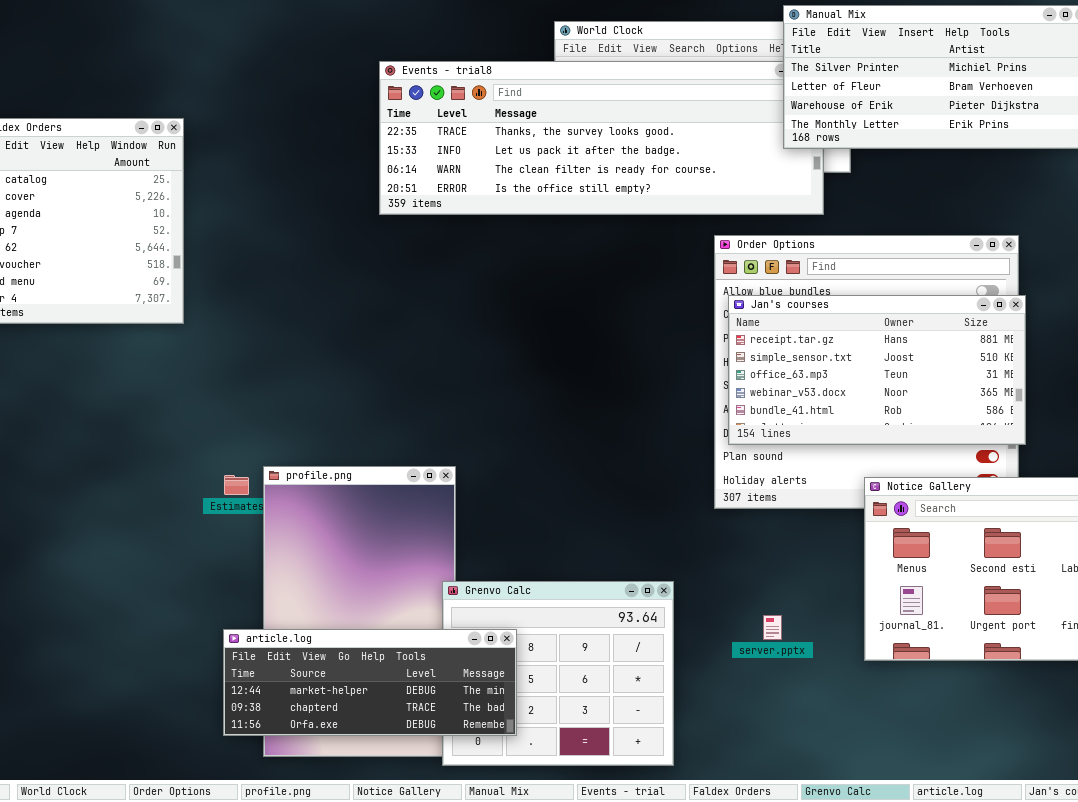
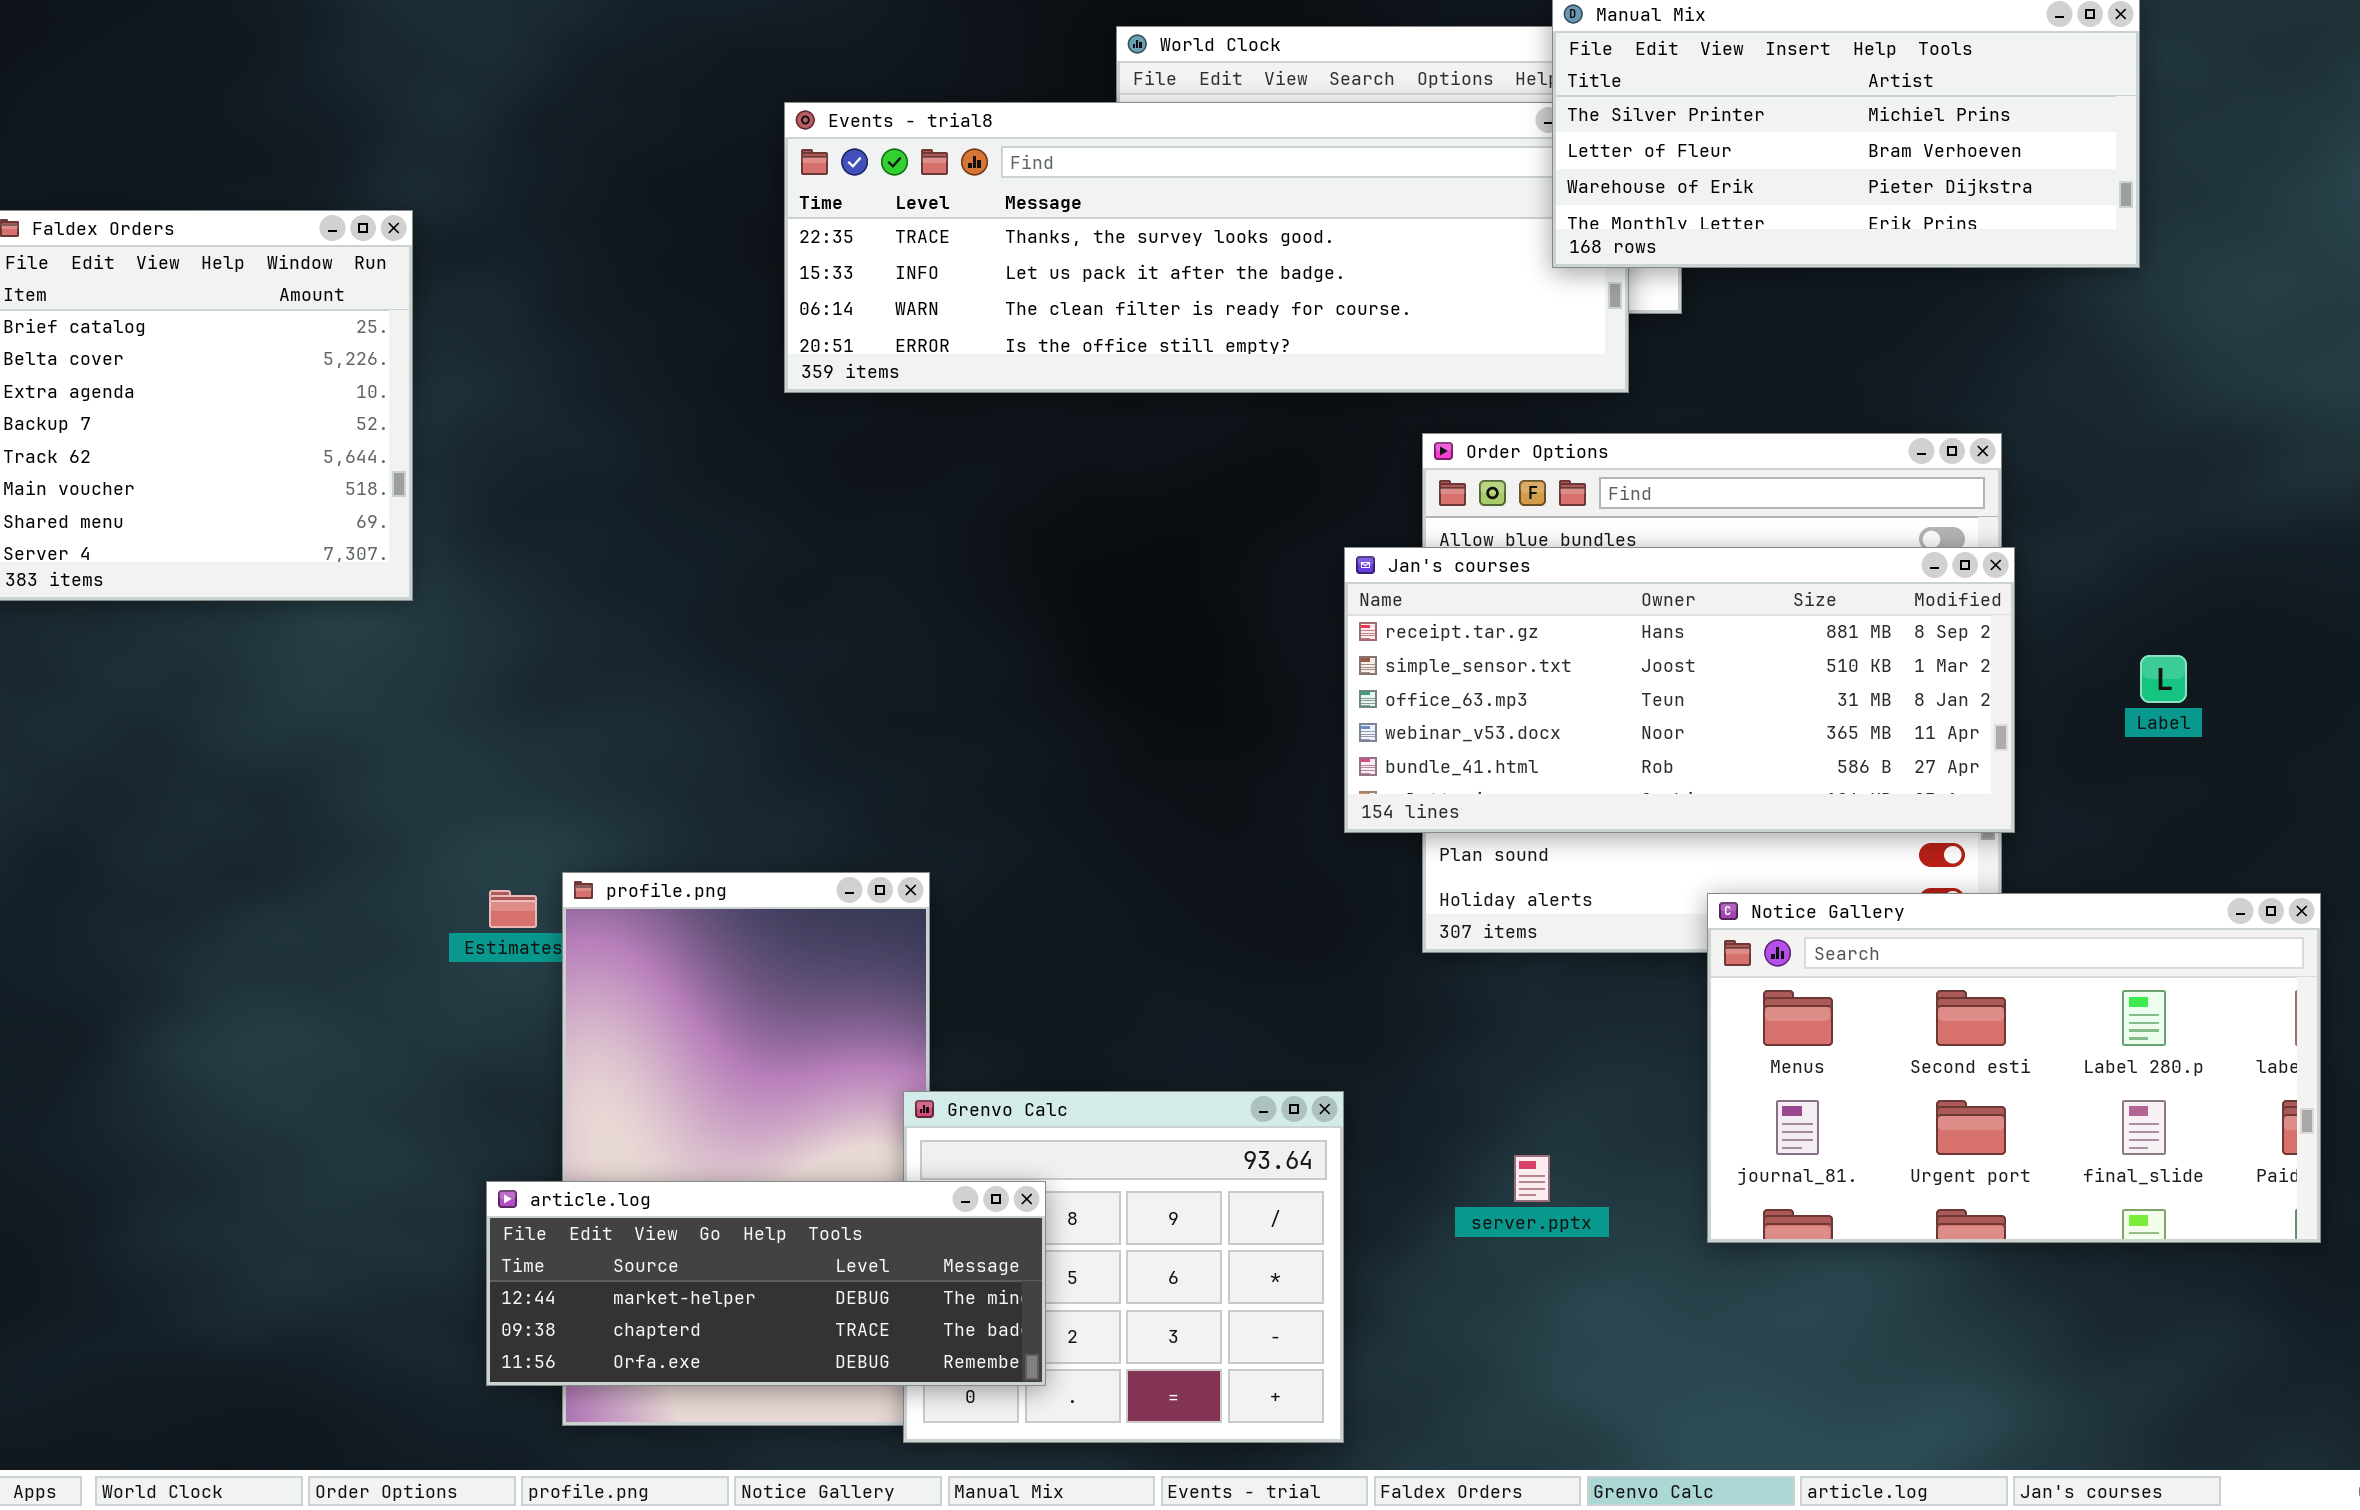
Jan's courses: [728,295,1026,445] -> [1344,547,2015,833], resized

